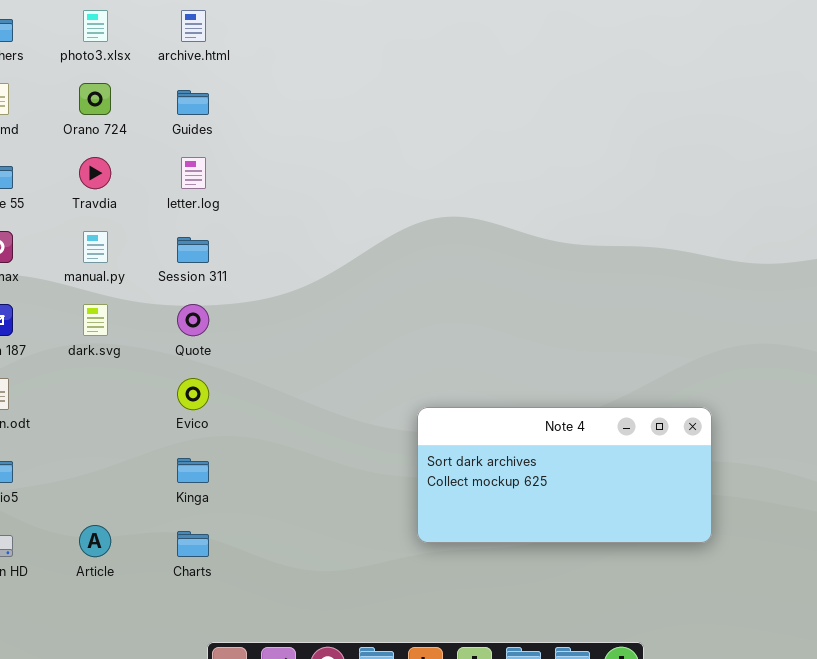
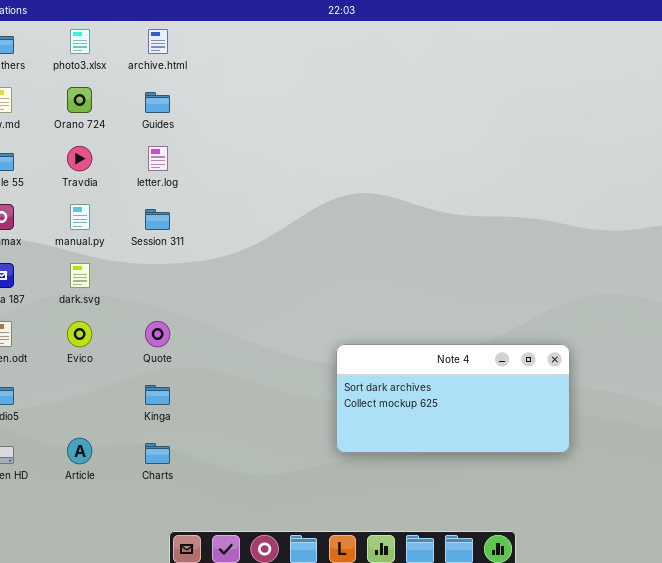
Quote: [177,304,209,336] -> [145,321,170,347], moved
Evico: [177,378,209,410] -> [67,321,92,347], moved

